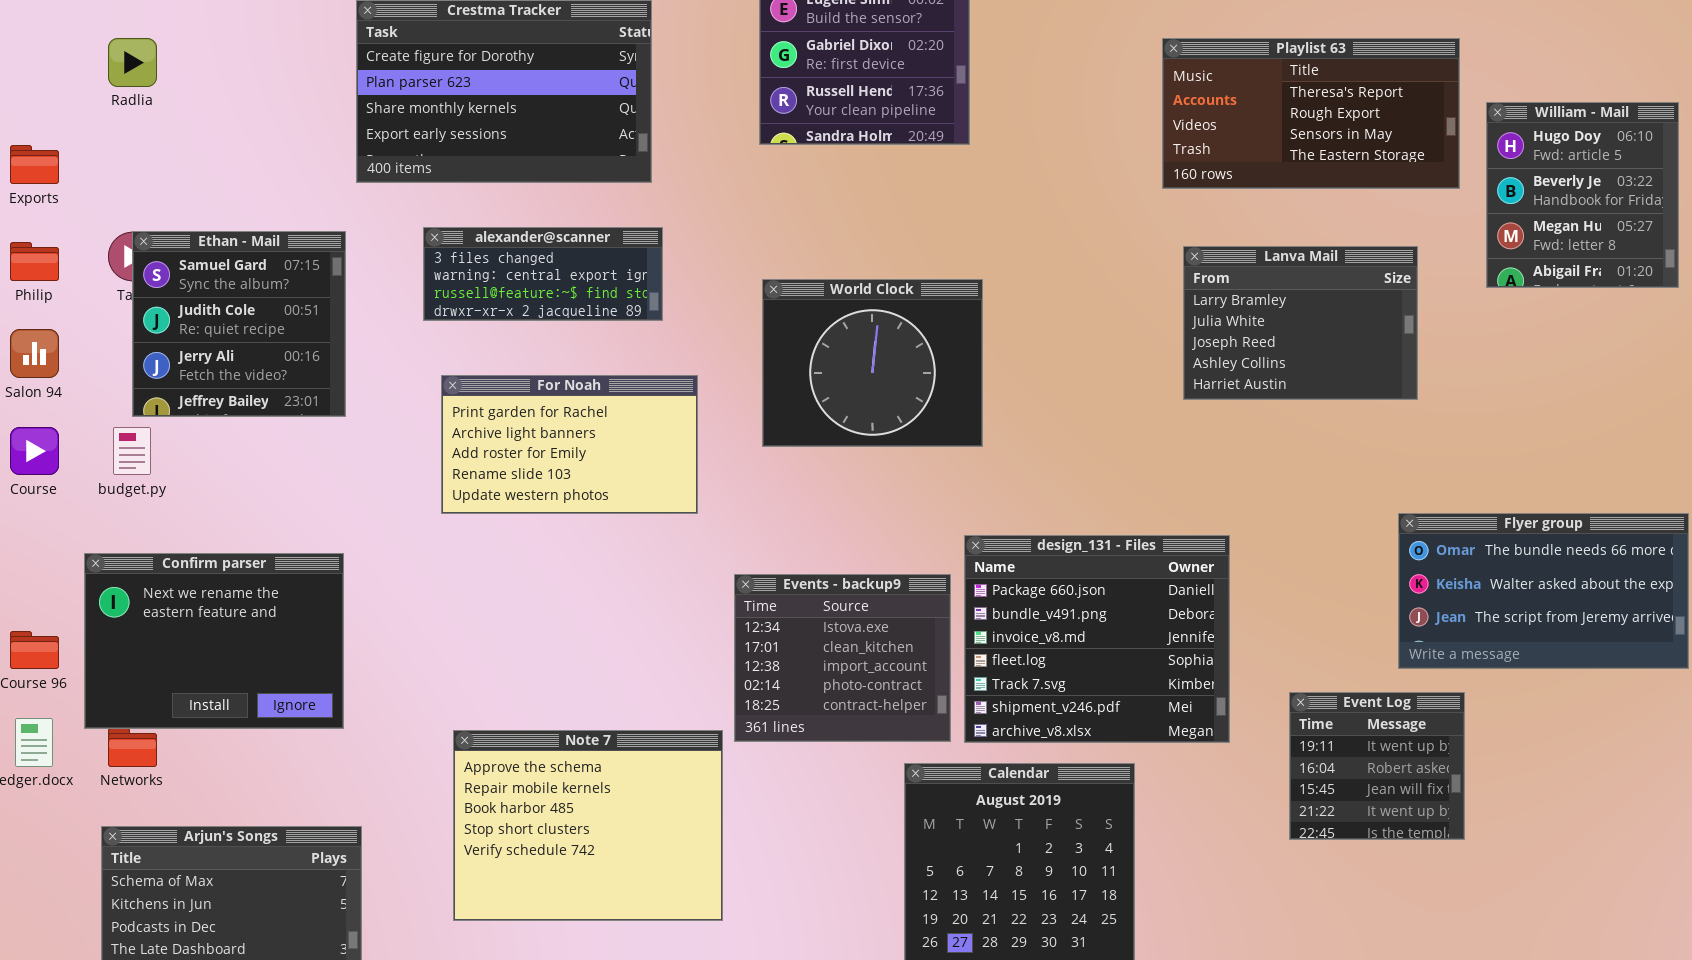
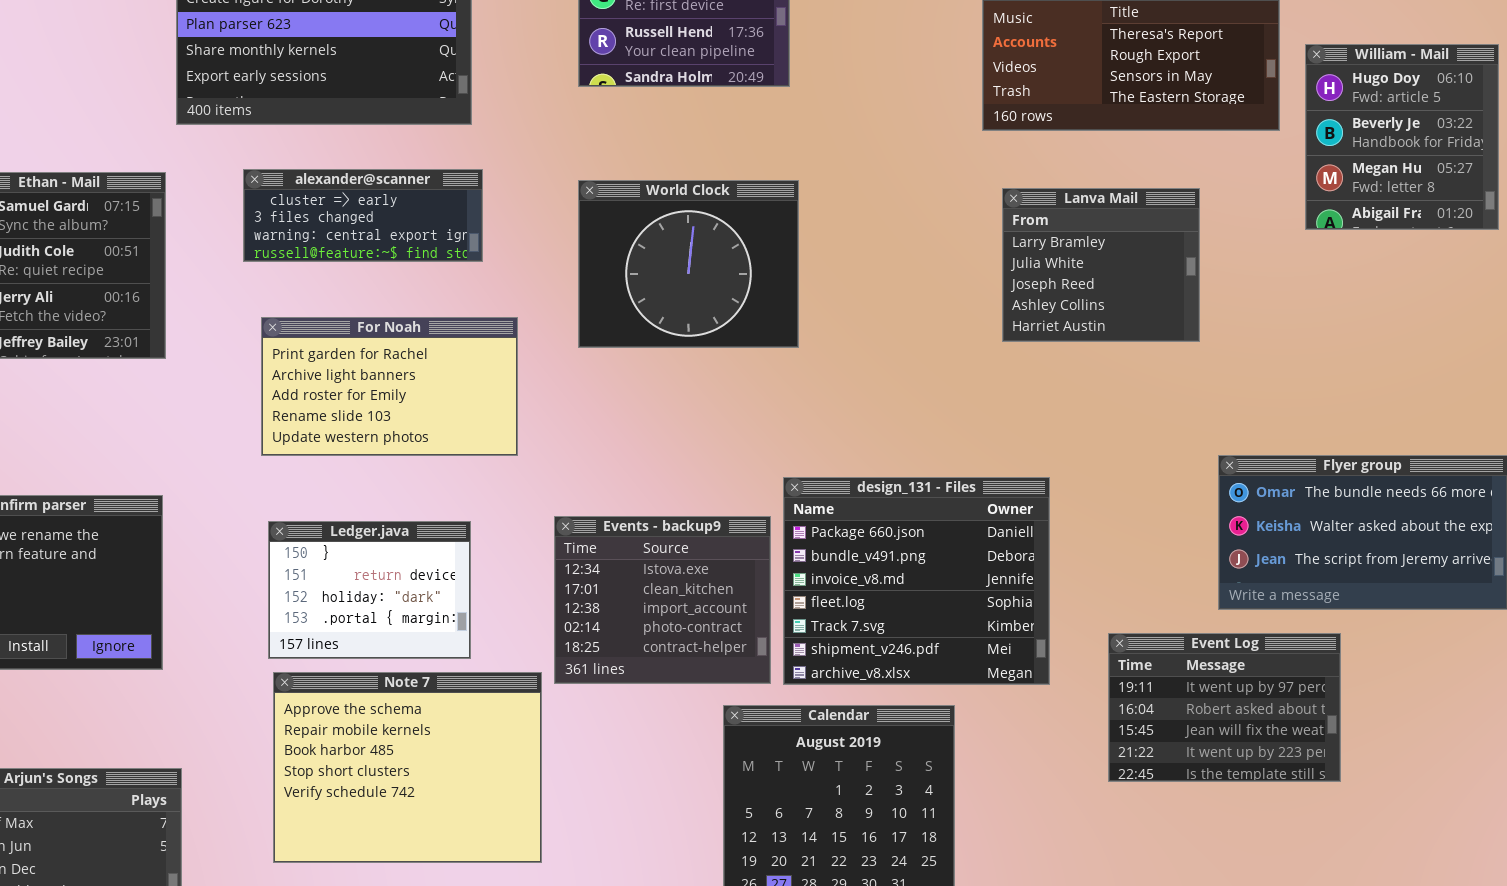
alexander@scanner: [423,227,663,321] -> [243,169,483,262], scrolled up 1 row
Lanva Mail: [1183,246,1418,400] -> [1002,188,1200,342], resized
World Clock: [762,279,983,447] -> [578,180,799,348], moved
Ledger.java: none -> [268,521,471,659], opened
Event Log: [1289,692,1465,840] -> [1108,633,1341,782], resized

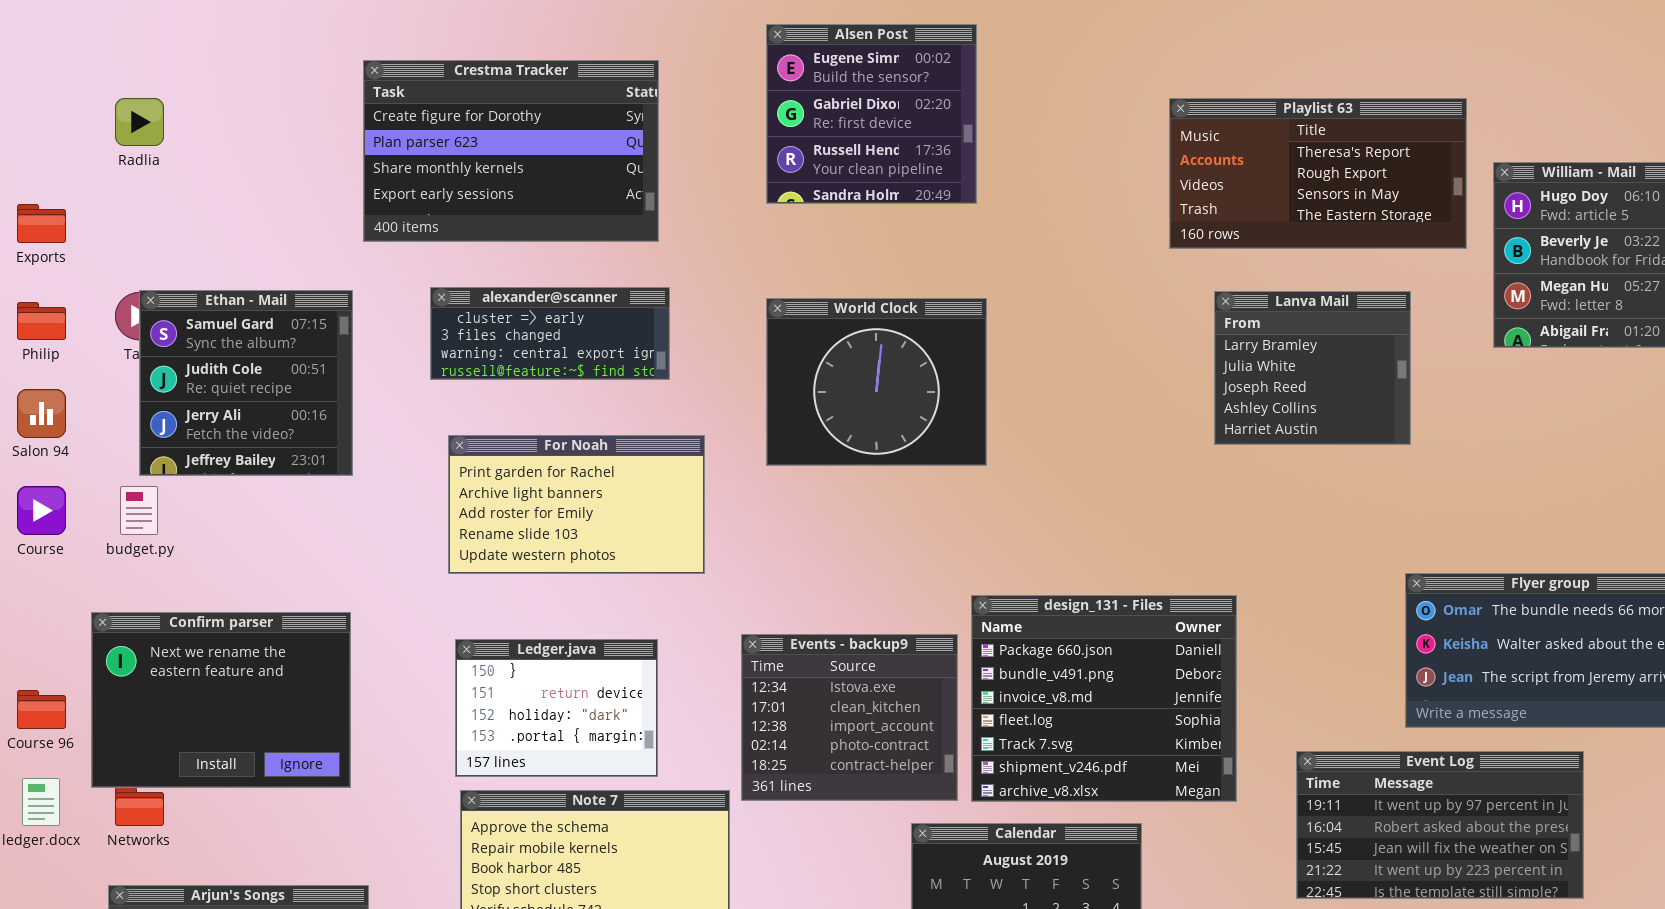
Lanva Mail: [1002,188,1200,342] -> [1214,291,1411,445], moved
Event Log: [1108,633,1341,782] -> [1296,751,1584,899], resized

